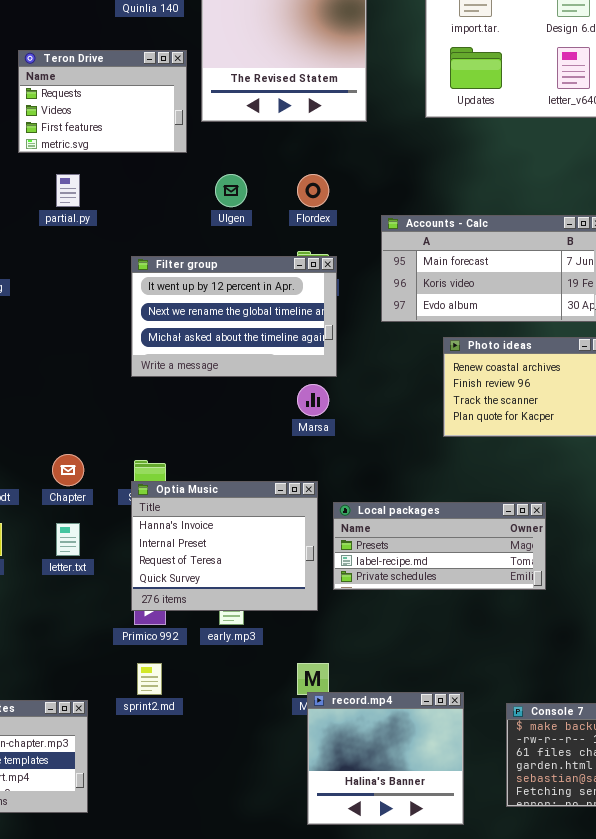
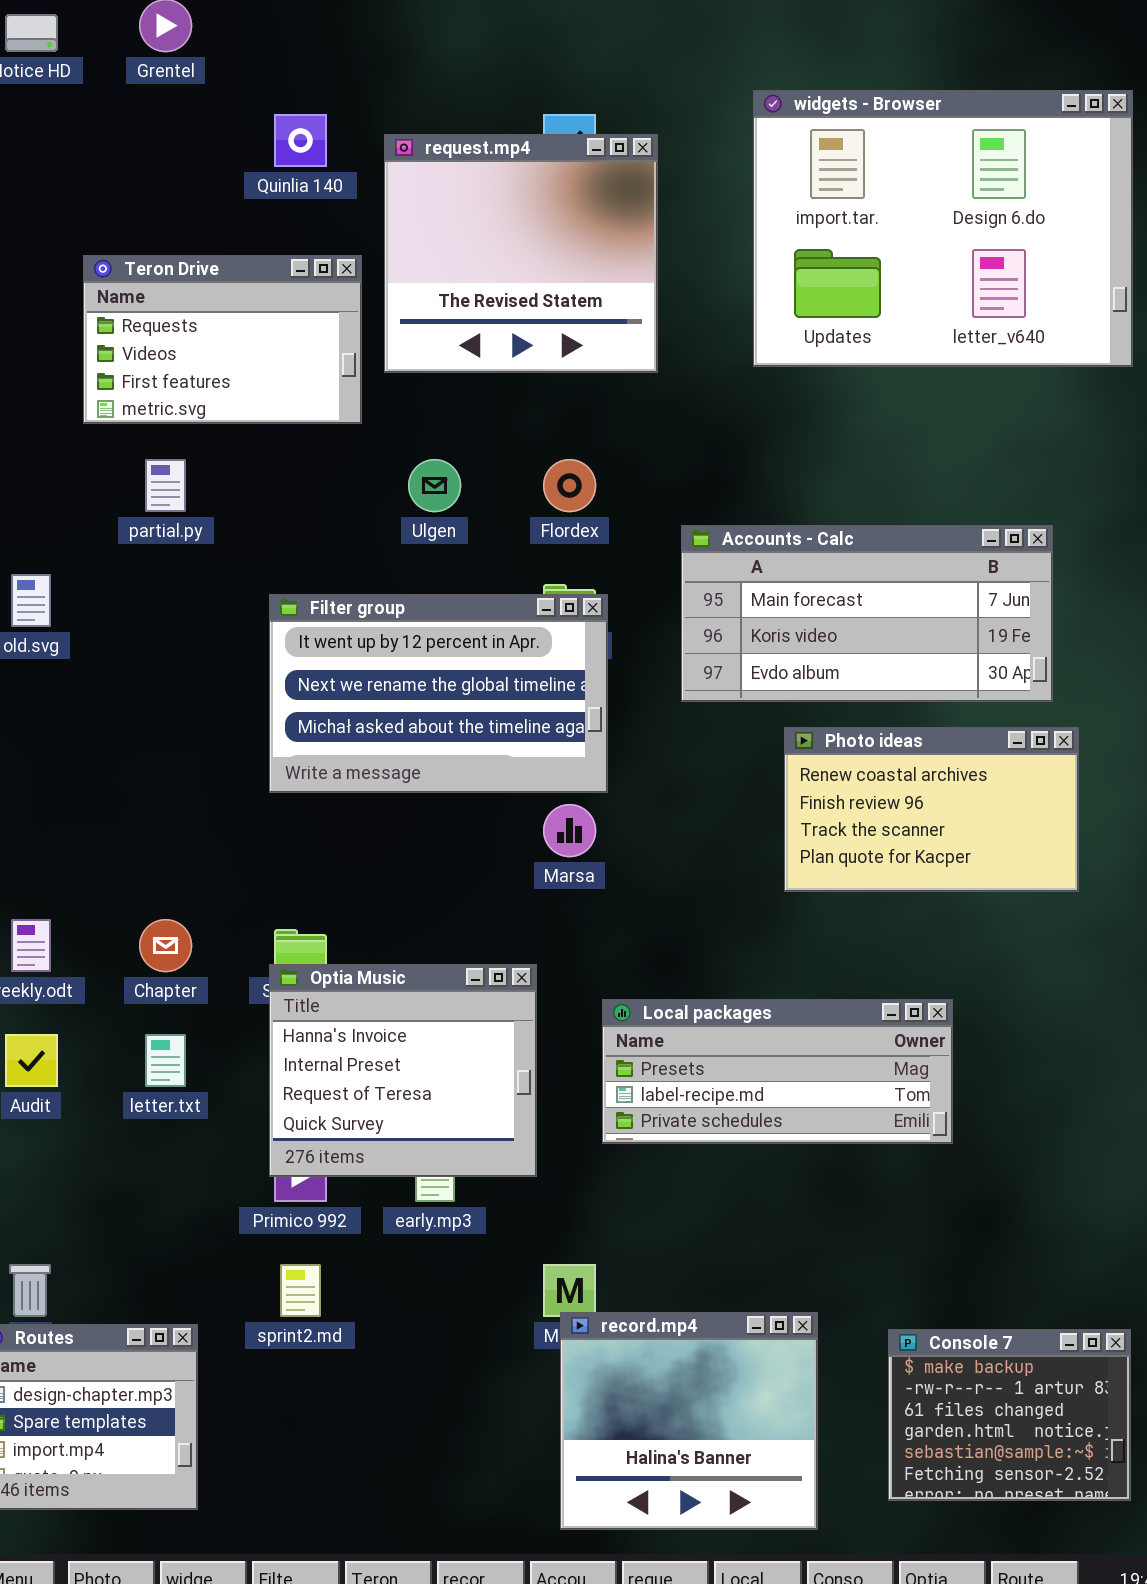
Optia Music: [131,481,318,611] -> [269,964,537,1177], resized

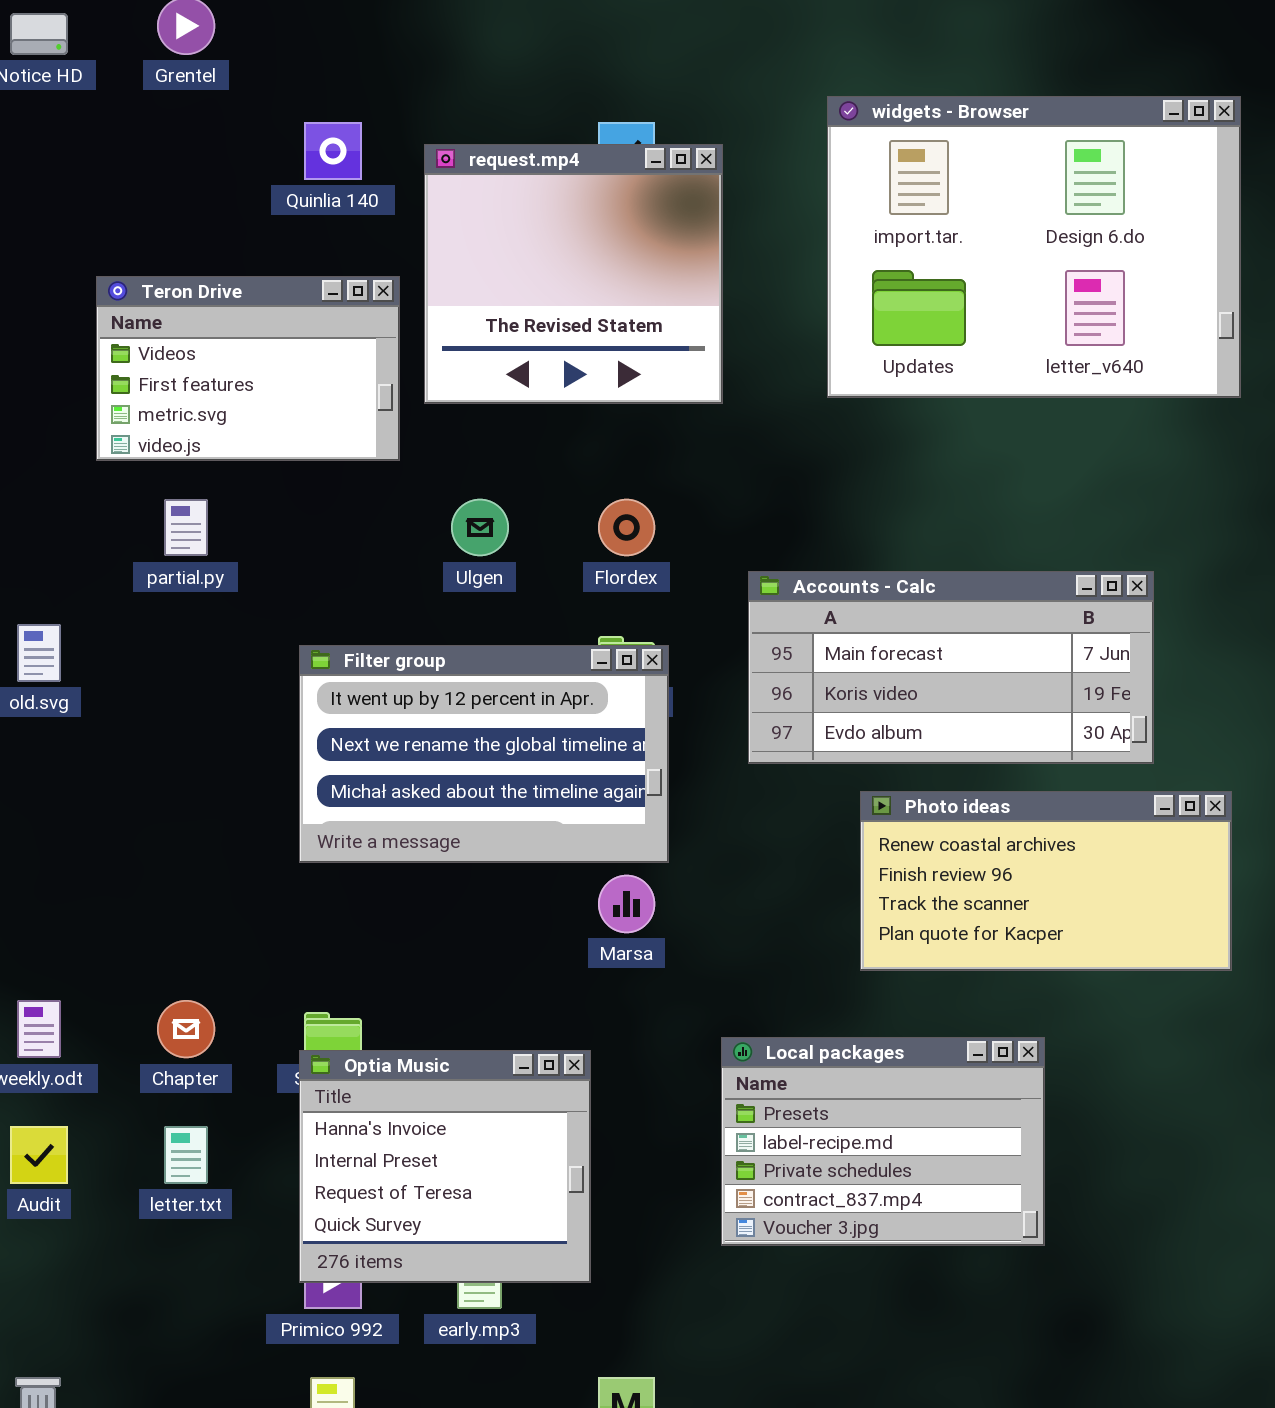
Teron Drive: [83,255,362,424] -> [96,276,400,461], scrolled down 1 row
Photo ideas: [784,727,1079,892] -> [860,791,1232,971], resized
Local packages: [602,999,953,1144] -> [721,1037,1045,1246], resized

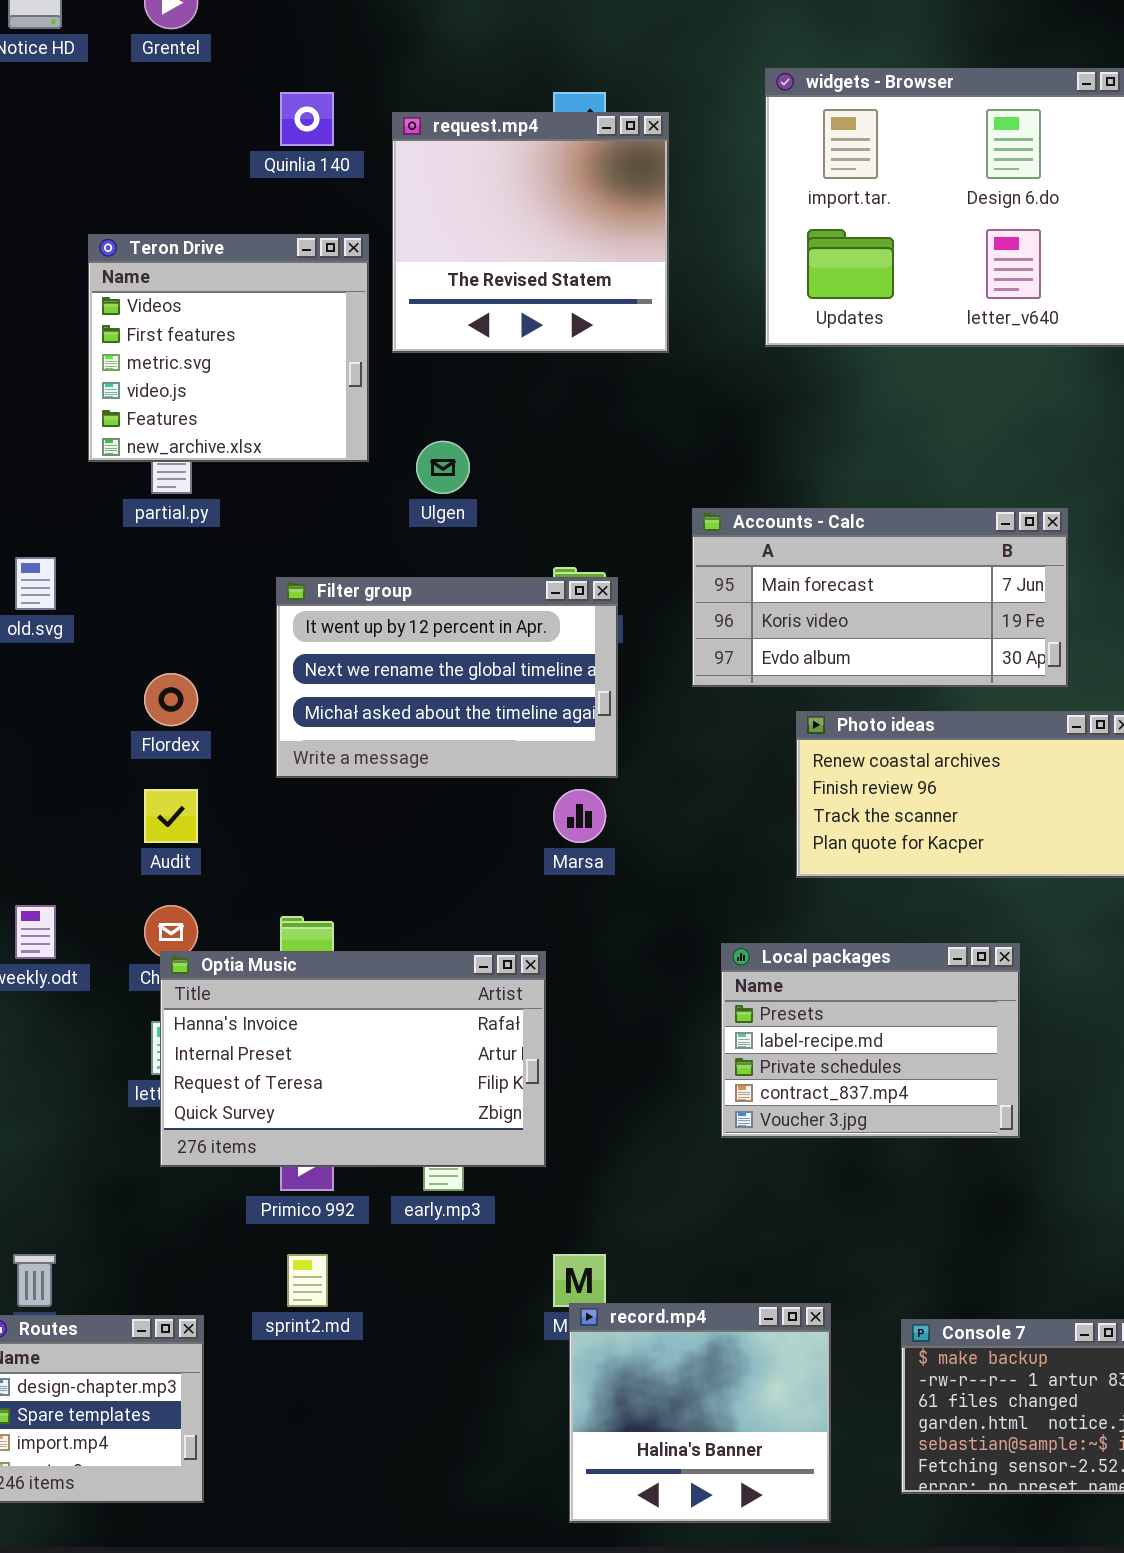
Teron Drive: [96,276,400,461] -> [88,234,369,462], resized
Flordex: [598,499,655,556] -> [144,673,198,726], moved
Local packages: [721,1037,1045,1246] -> [721,943,1020,1138], moved
Optia Music: [299,1050,591,1283] -> [160,951,546,1167], resized
Audit: [10,1126,68,1184] -> [144,789,198,843], moved

